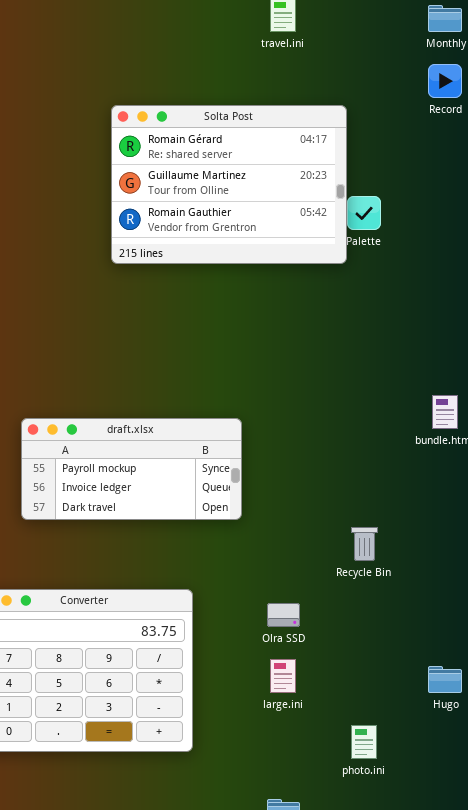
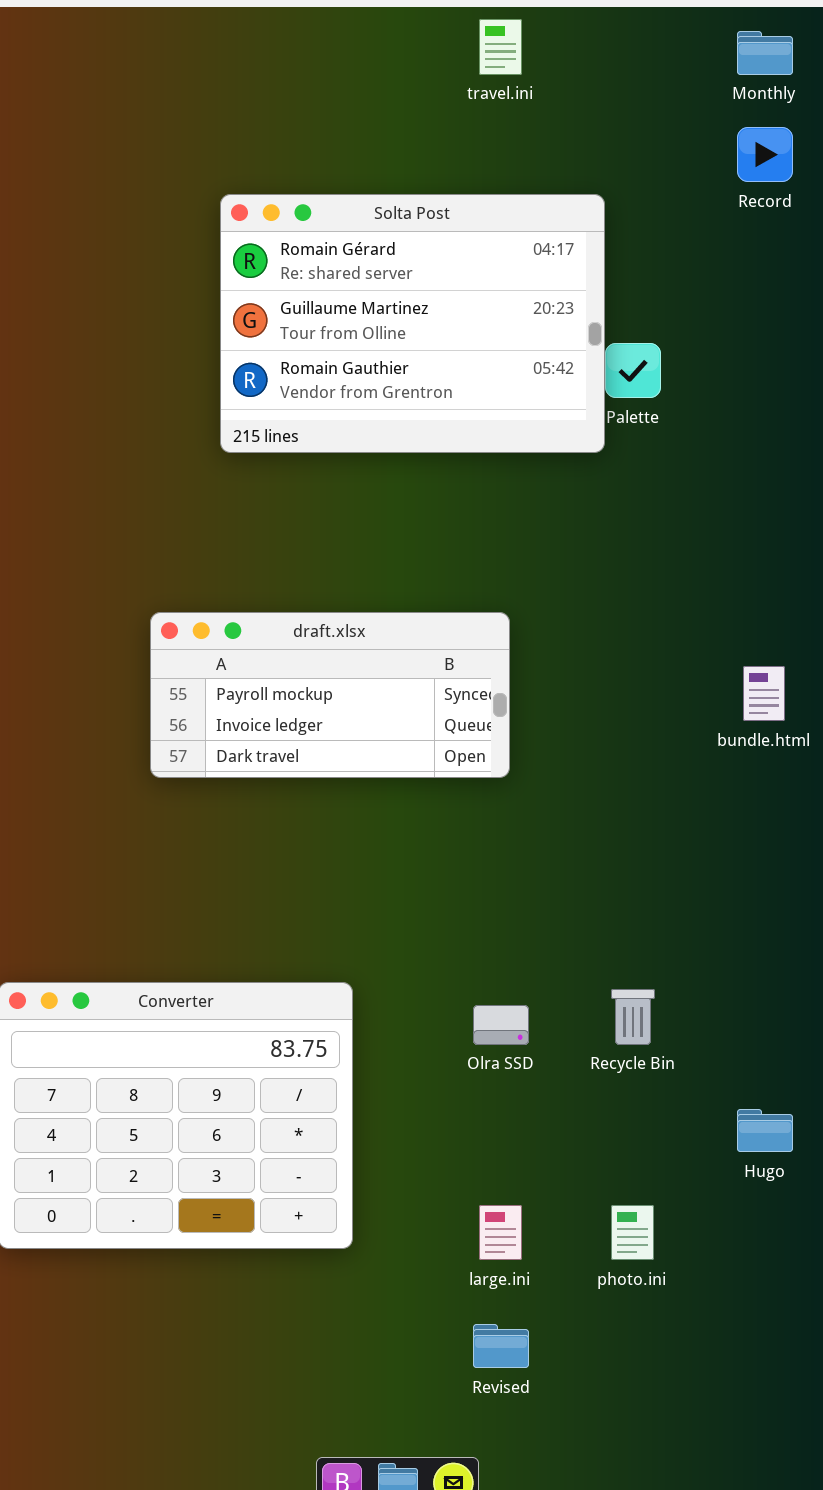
draft.xlsx: [21,418,242,520] -> [150,612,510,778], moved
Recycle Bin: [351,527,378,561] -> [611,989,655,1045], moved
large.ini: [270,659,296,693] -> [479,1205,522,1260], moved

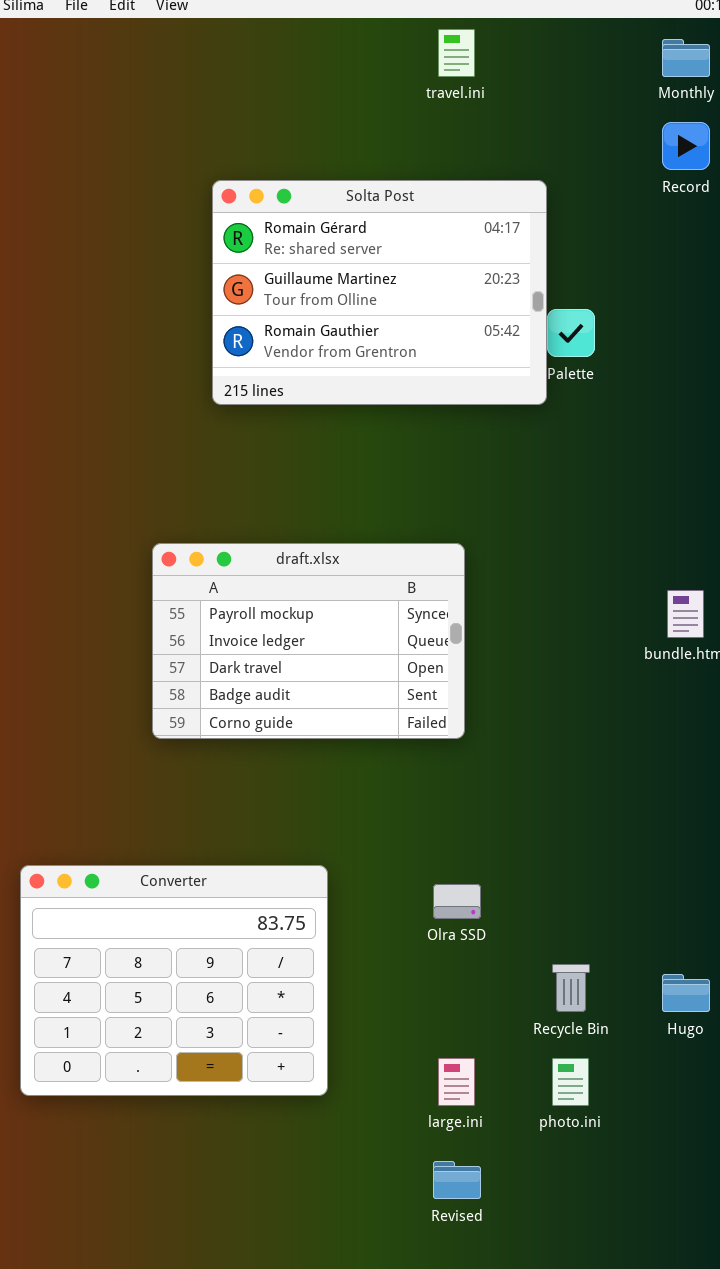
draft.xlsx: [150,612,510,778] -> [152,543,465,739], resized
Recycle Bin: [611,989,655,1045] -> [552,964,590,1012], moved

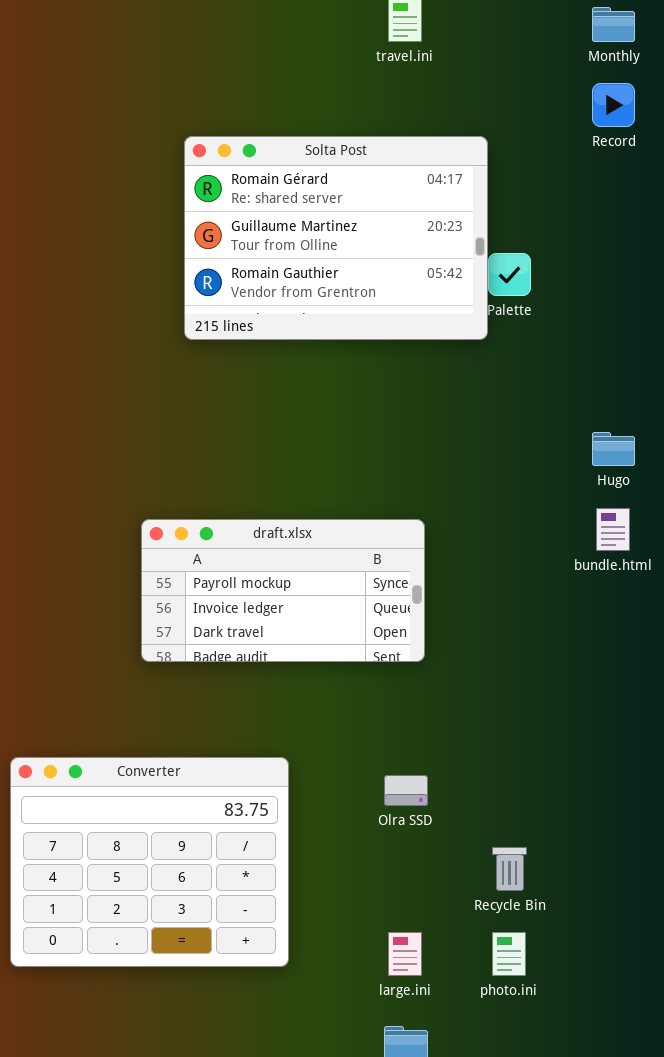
draft.xlsx: [152,543,465,739] -> [141,519,425,662], moved, resized
Hugo: [662,974,710,1012] -> [592,432,635,466], moved

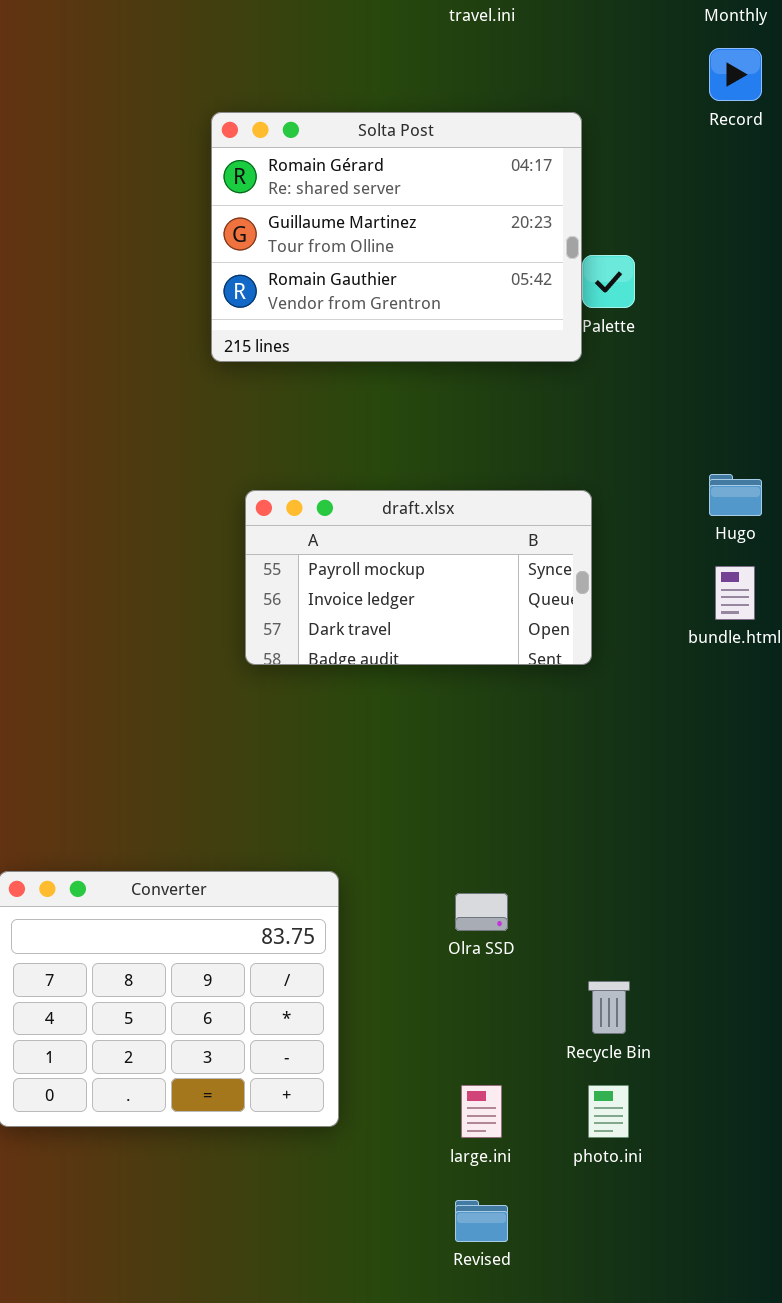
draft.xlsx: [141,519,425,662] -> [245,490,592,665], moved

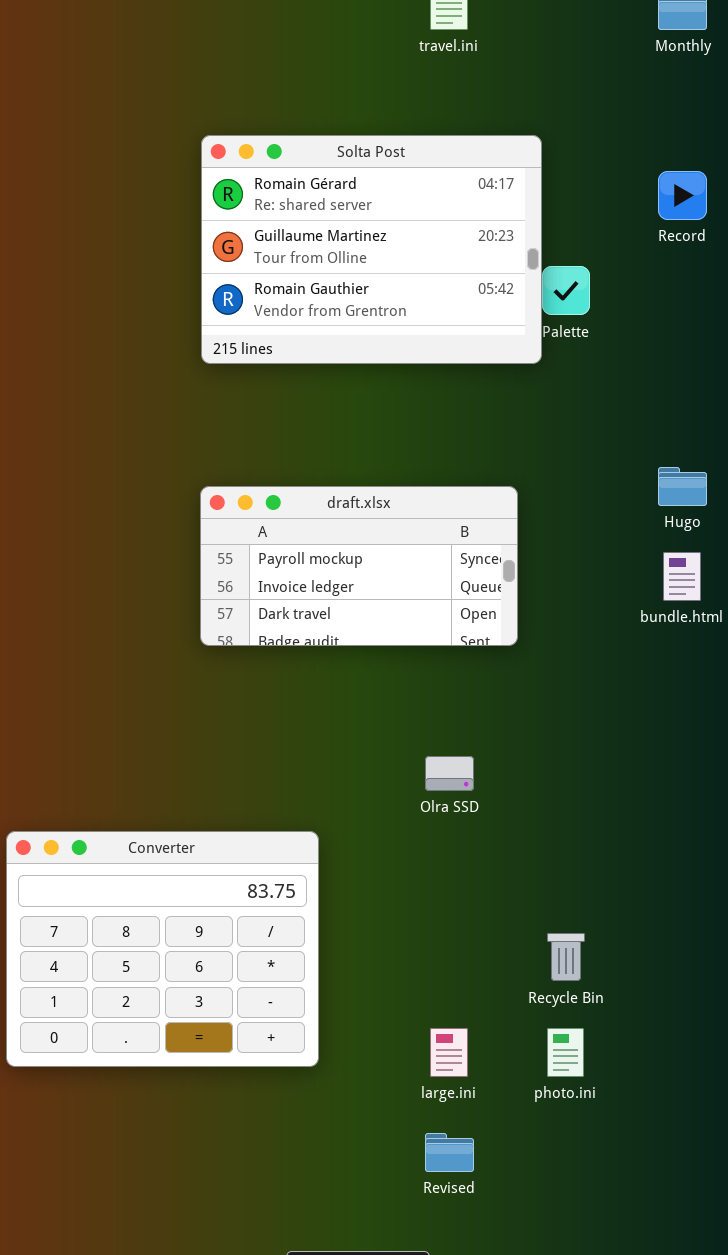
Record: [709,48,762,101] -> [658,171,707,220], moved
draft.xlsx: [245,490,592,665] -> [200,486,518,646], moved
Olra SSD: [455,893,508,931] -> [425,756,474,791], moved

